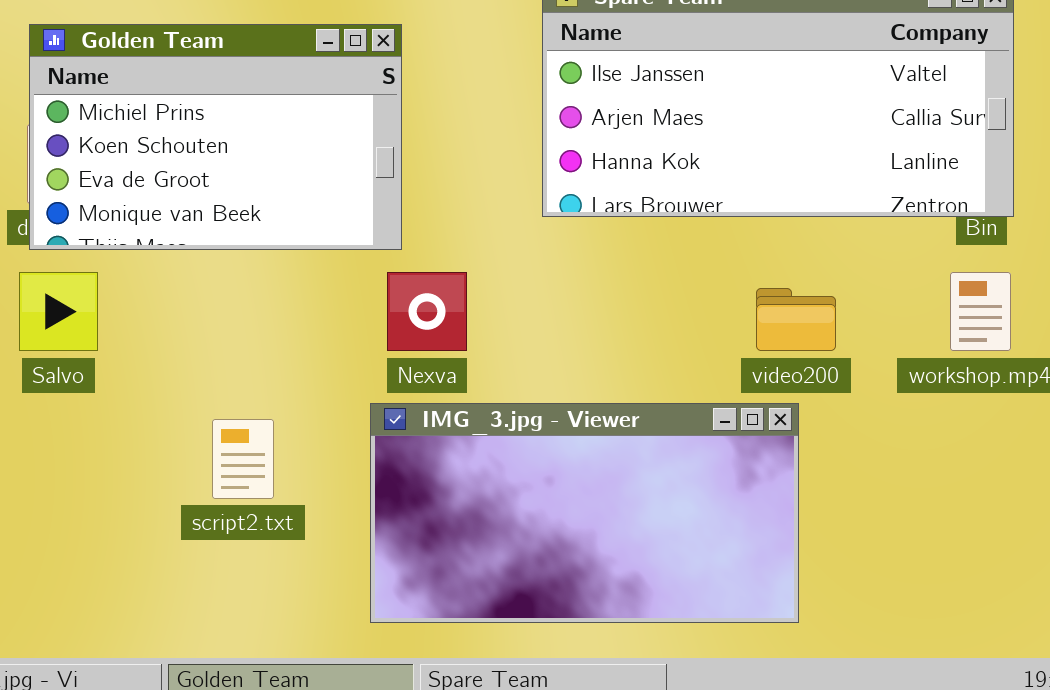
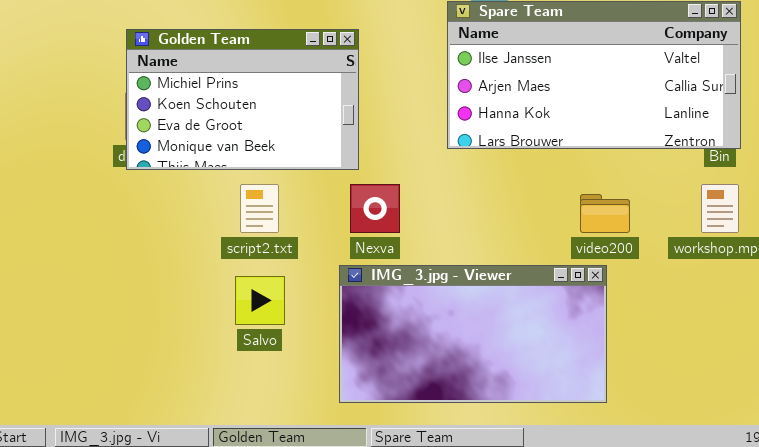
Salvo: [19,272,98,351] -> [235,276,285,325], moved
script2.txt: [212,419,274,499] -> [240,184,279,233], moved

